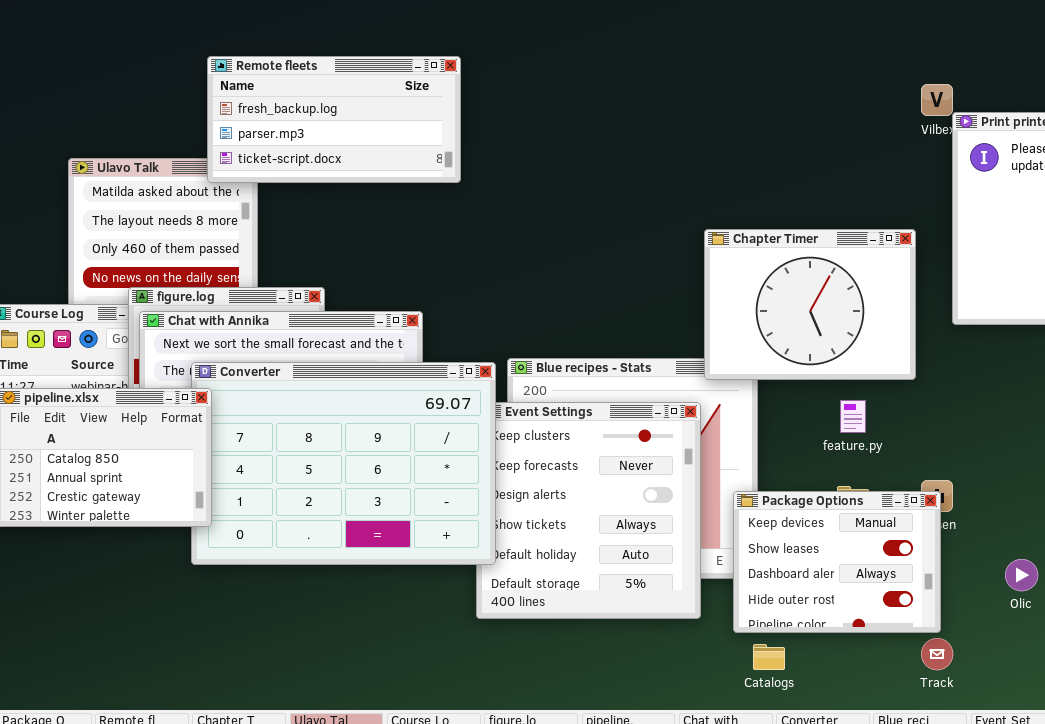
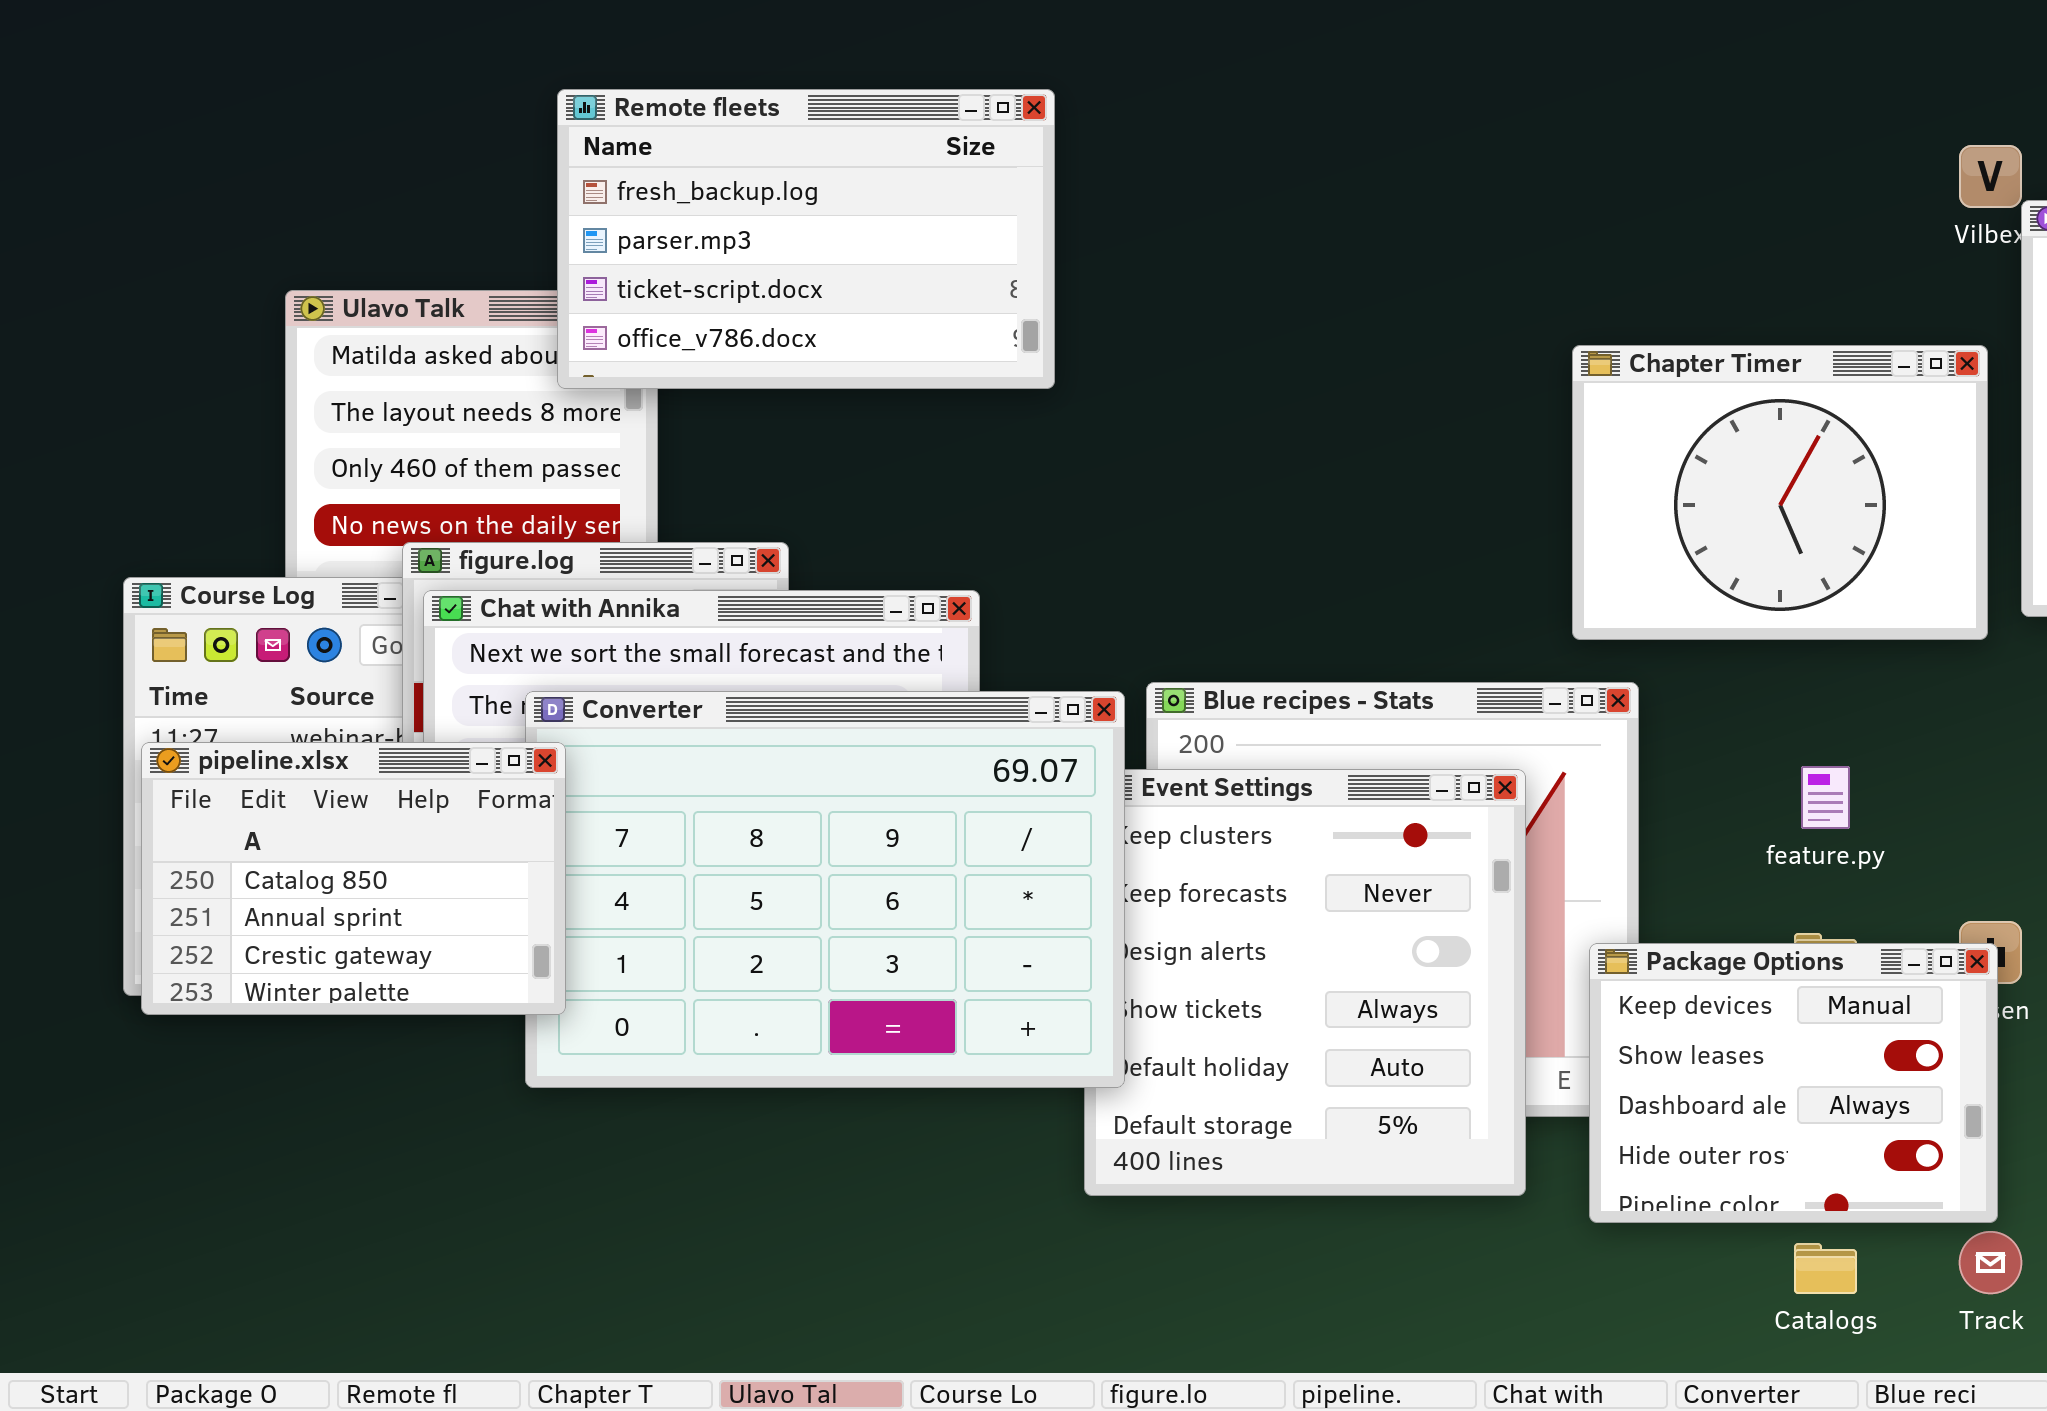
Remote fleets: [207,56,461,183] -> [557,89,1055,389], resized
Chapter Timer: [704,229,916,380] -> [1572,345,1988,640], moved
Catalogs: [753,644,785,670] -> [1794,1243,1857,1294], moved

